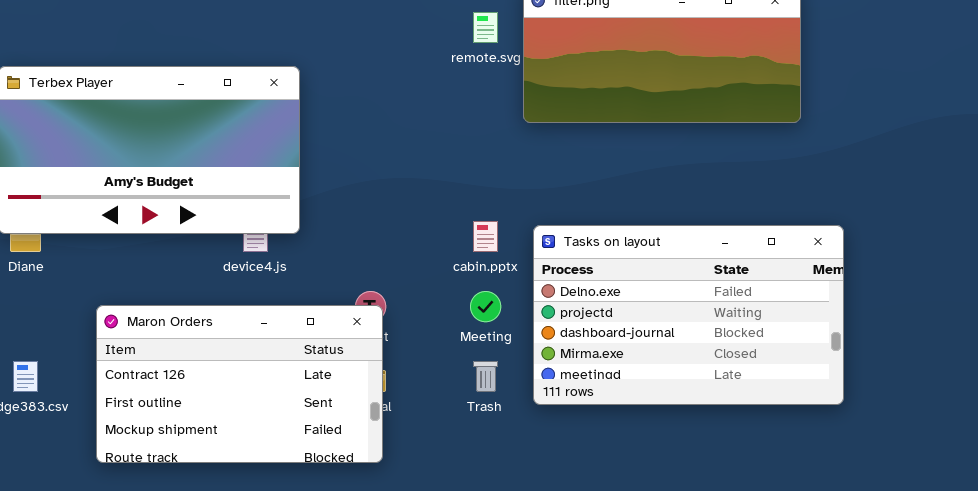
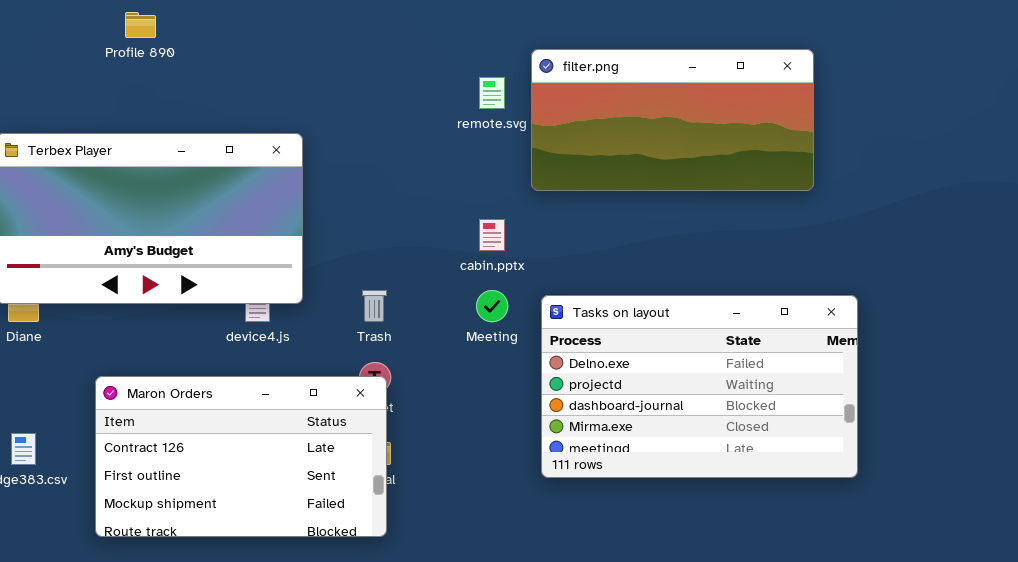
cabin.pptx: [473,221,498,252] -> [479,219,505,251], moved
Meeting: [470,291,501,322] -> [476,290,508,322], moved
Trash: [473,361,498,392] -> [362,290,387,322], moved

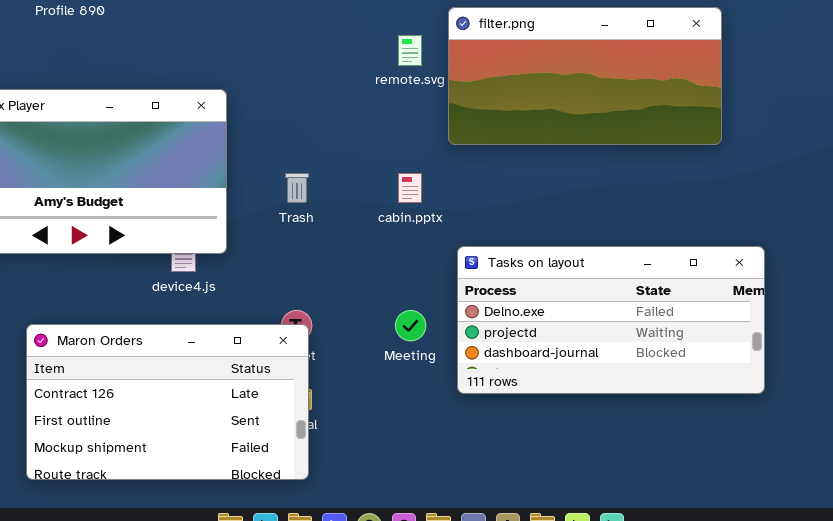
Trash: [362,290,387,322] -> [285,173,309,203], moved
Meeting: [476,290,508,322] -> [395,310,426,341], moved
Tasks on layout: [541,295,858,478] -> [457,246,765,394], resized

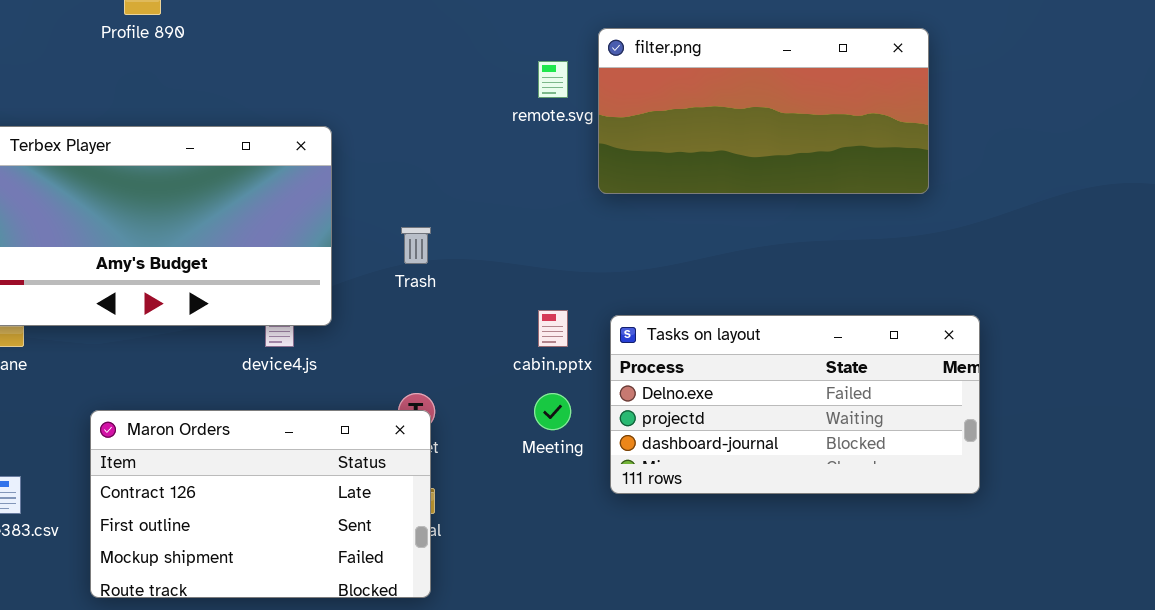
cabin.pptx: [398,173,422,203] -> [538,310,568,347], moved

